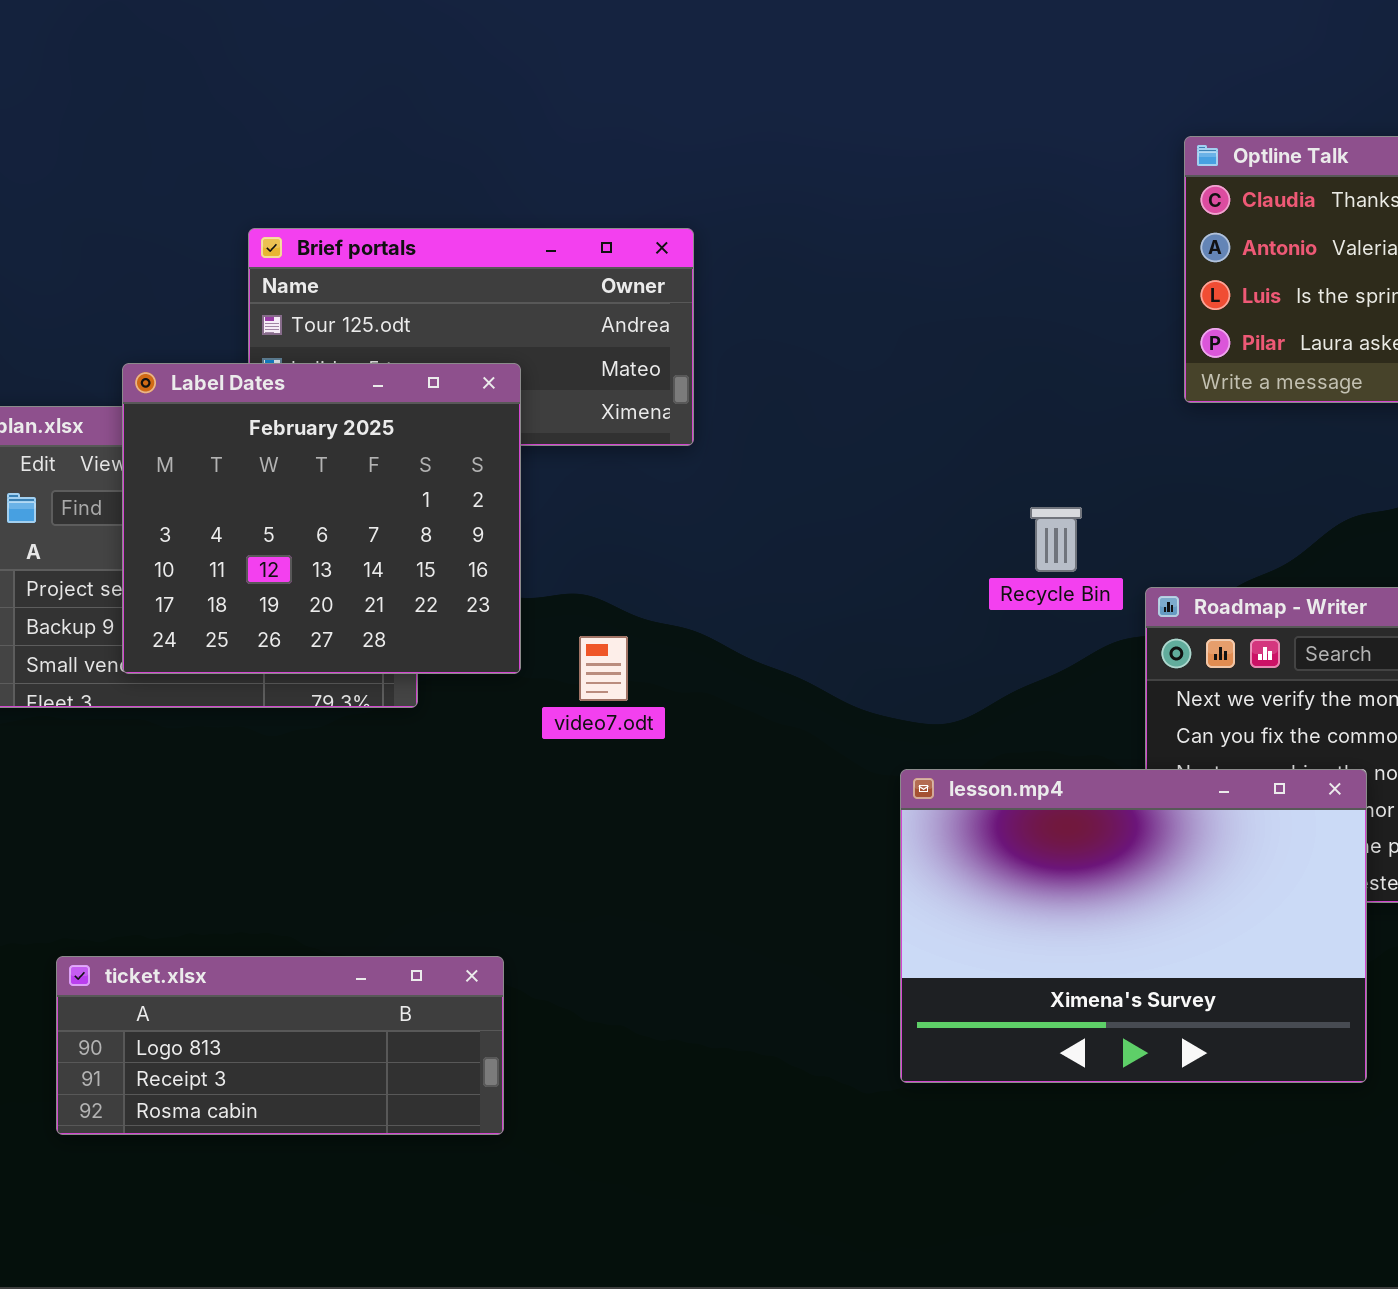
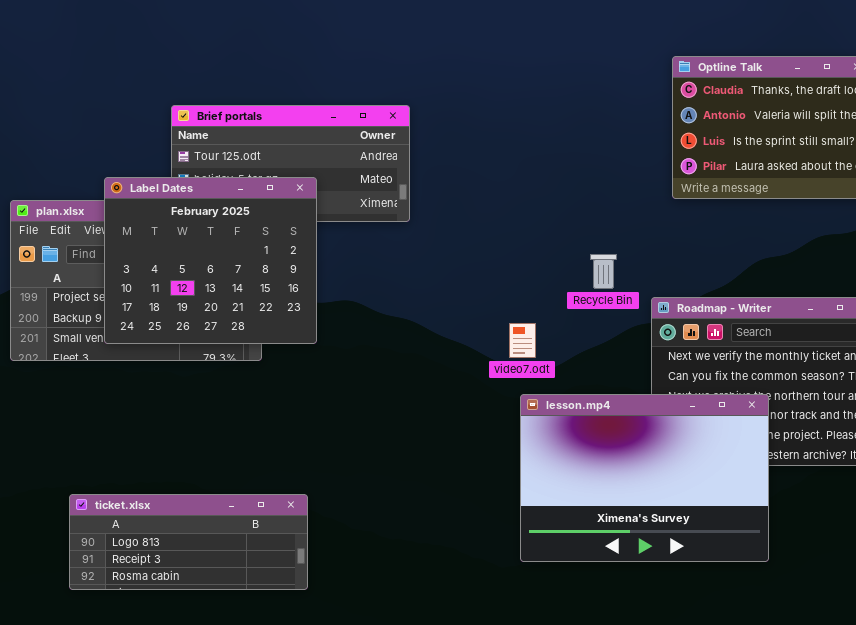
video7.odt: [579,636,628,701] -> [509,323,536,358], moved

